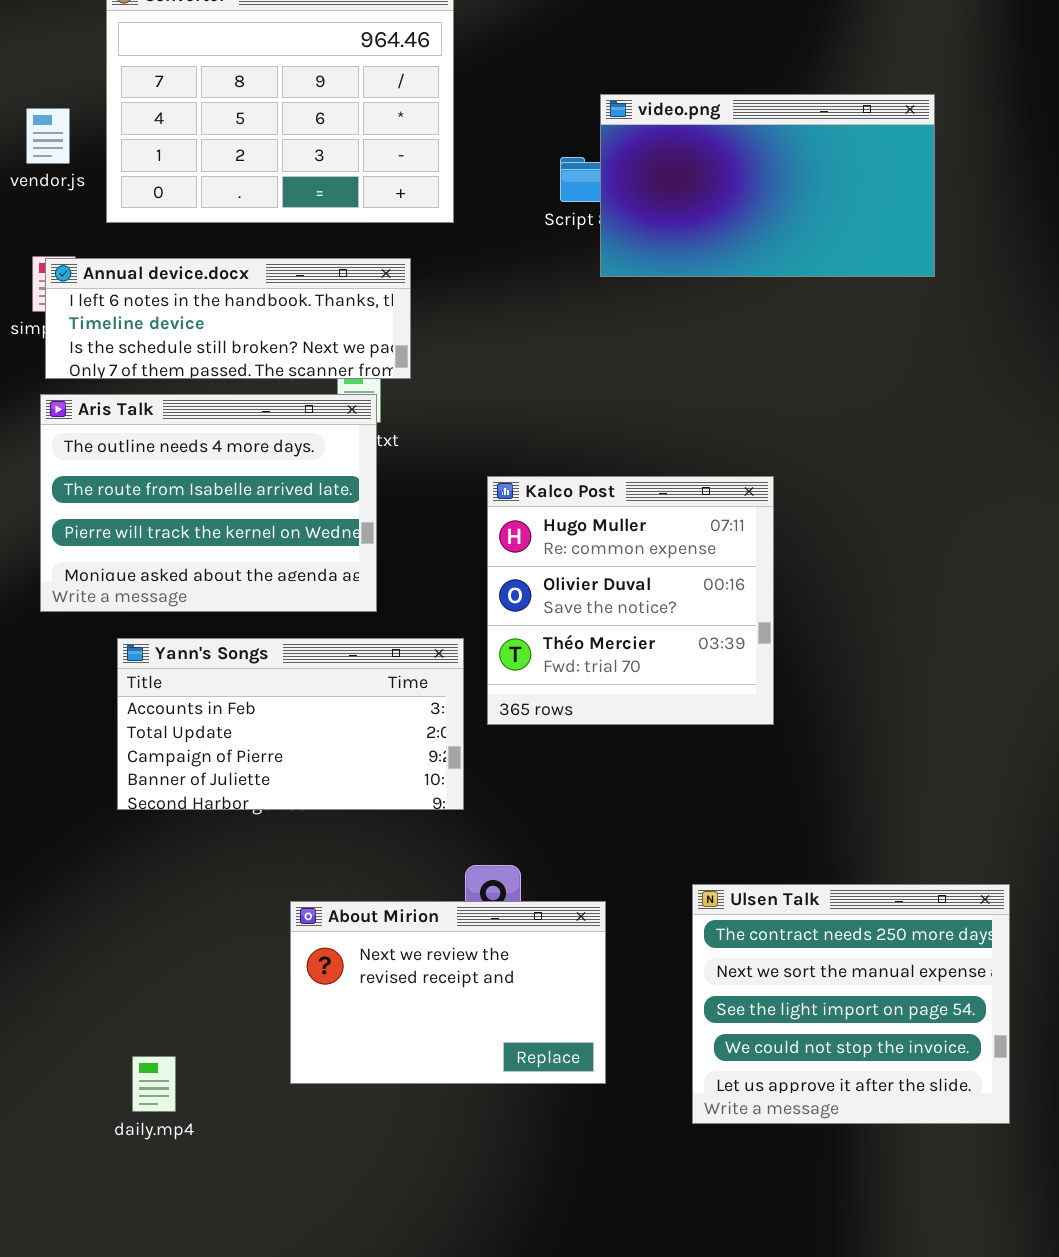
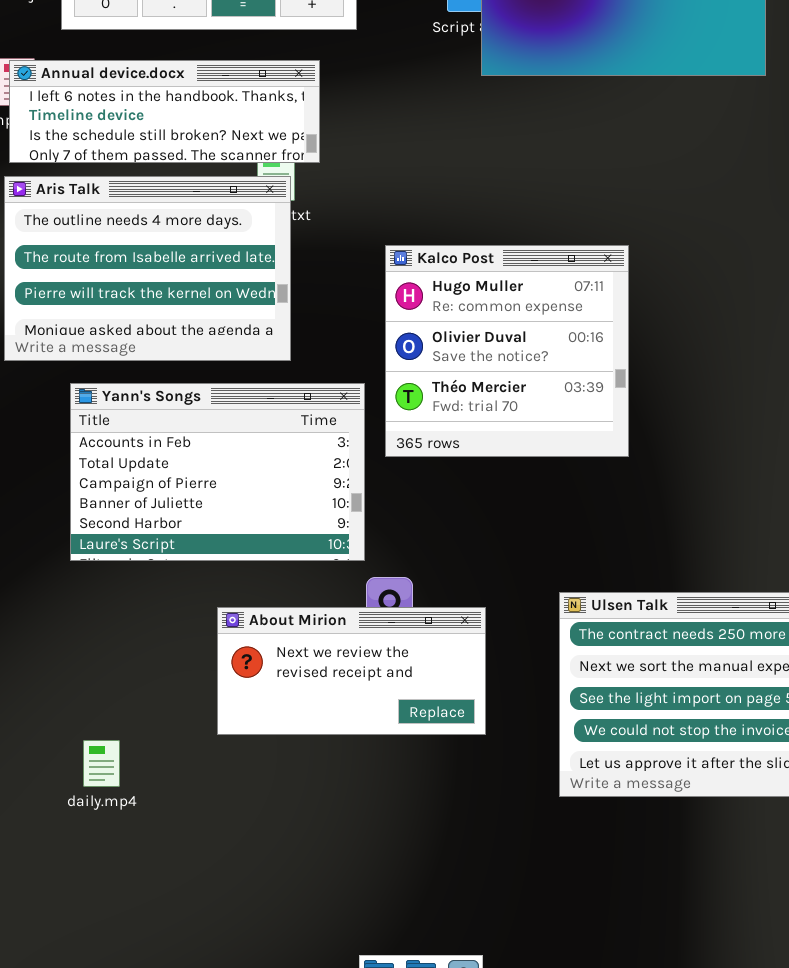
Yann's Songs: [117,638,464,810] -> [70,383,365,561], resized
About Mirion: [290,901,606,1084] -> [217,607,486,735], resized

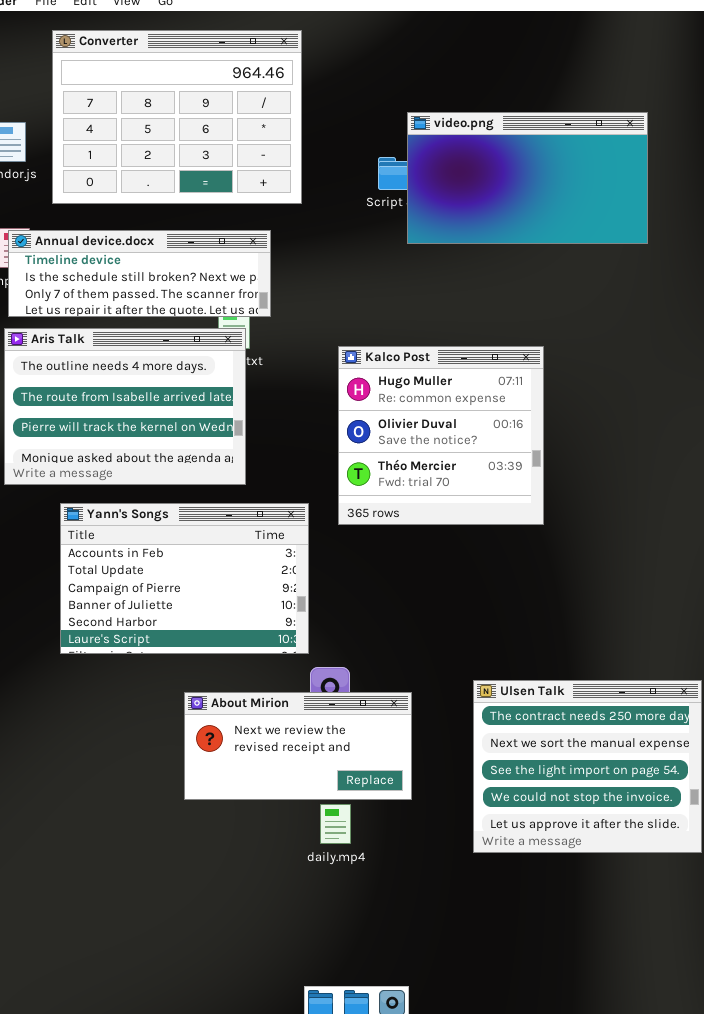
Annual device.docx: [9,60,320,163] -> [8,230,271,317], scrolled down 1 row
Kalco Post: [385,245,629,457] -> [338,346,544,525], moved
daily.mp4: [83,740,120,787] -> [320,804,351,844], moved

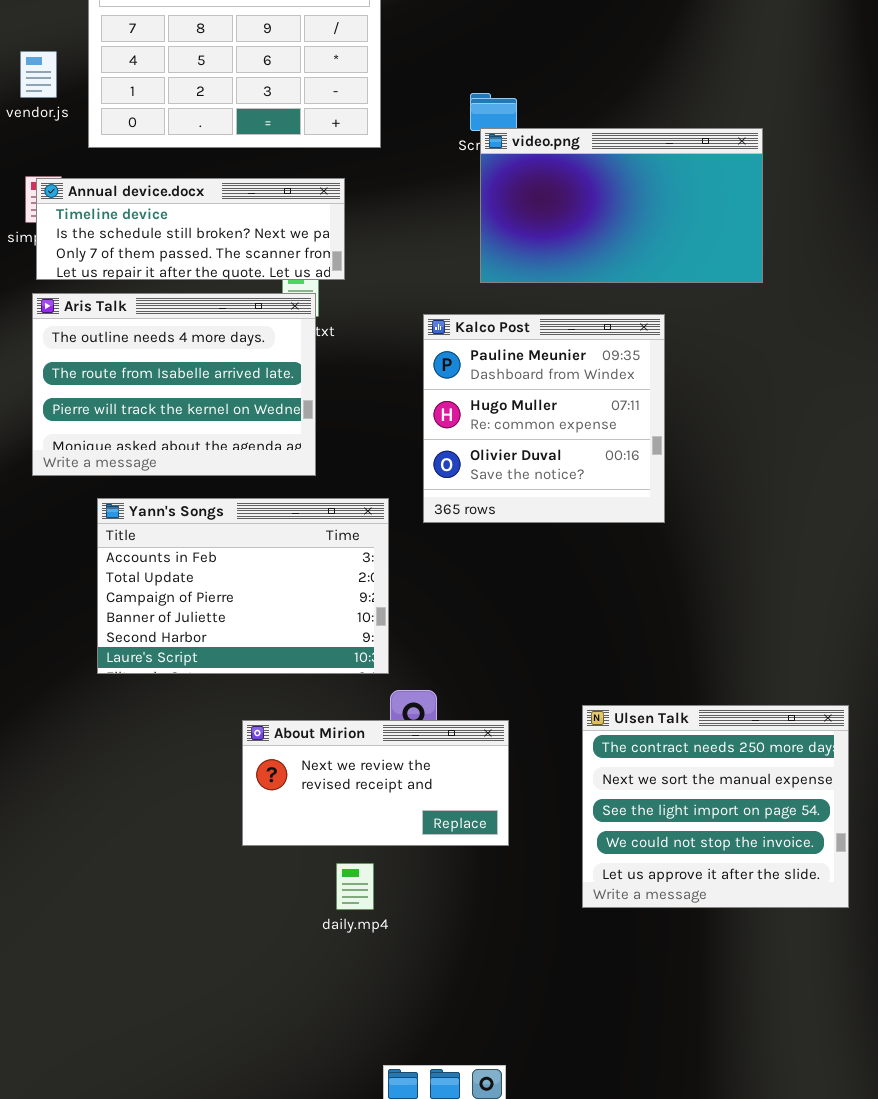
video.png: [407,112,648,244] -> [480,128,763,283], moved
Kalco Post: [338,346,544,525] -> [423,314,665,523], scrolled up 1 row
daily.mp4: [320,804,351,844] -> [336,863,374,910], moved

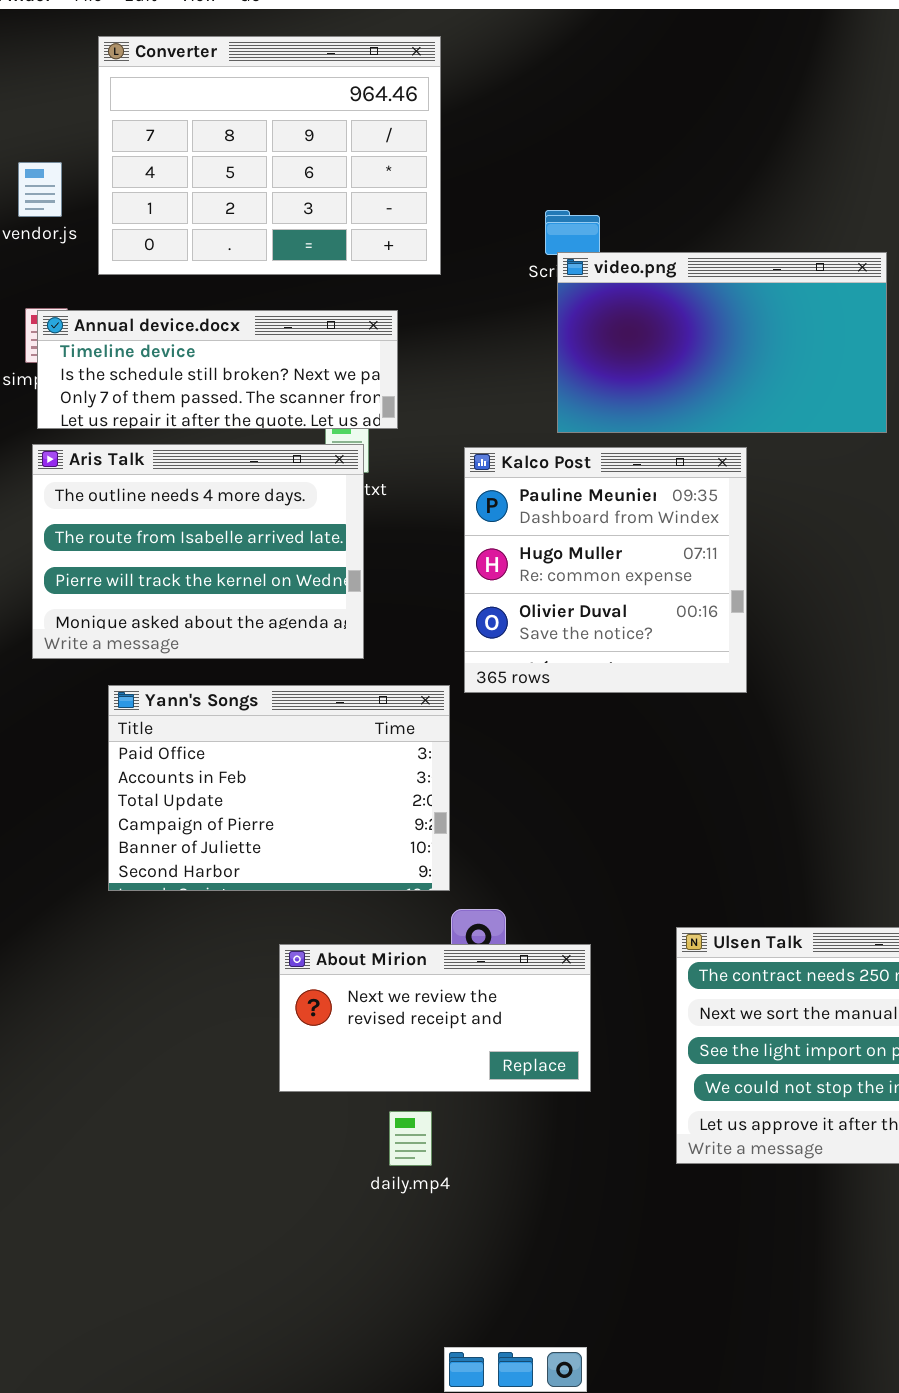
Kalco Post: [423,314,665,523] -> [464,447,747,693], moved
Yann's Songs: [97,498,389,674] -> [108,685,450,891], scrolled up 1 row

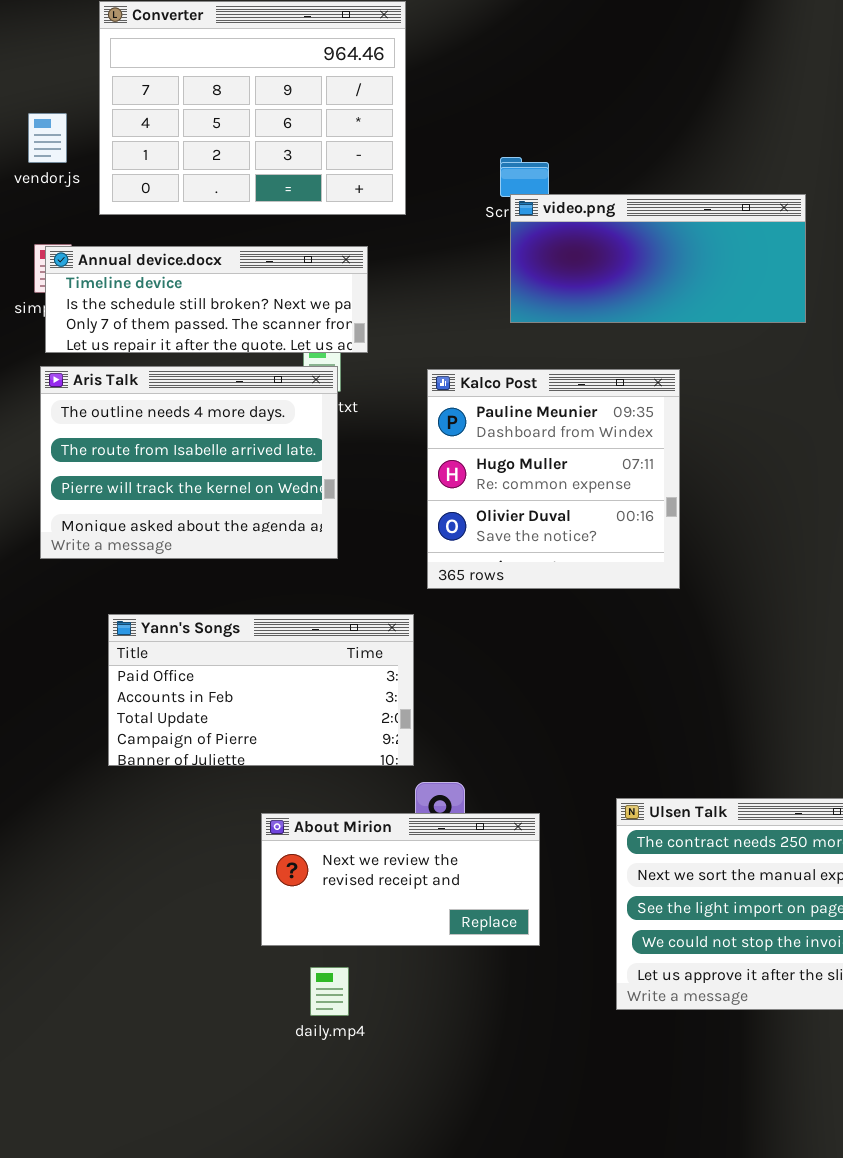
video.png: [557,252,887,433] -> [510,194,806,323], resized
Yann's Songs: [108,685,450,891] -> [108,614,414,766], resized
daily.mp4: [389,1111,432,1166] -> [310,967,349,1016], moved

